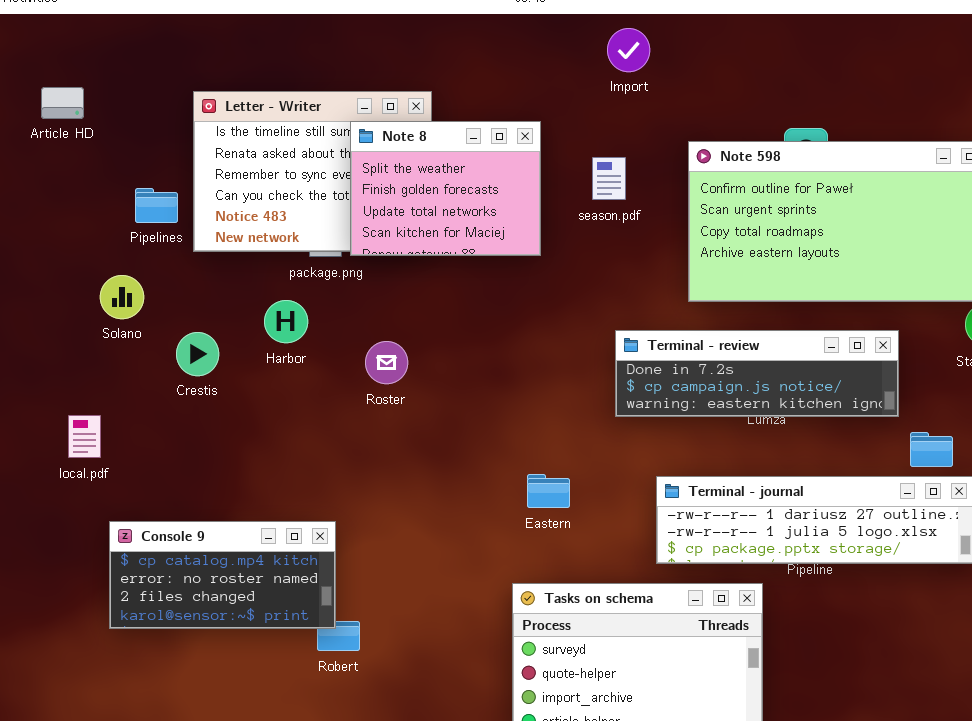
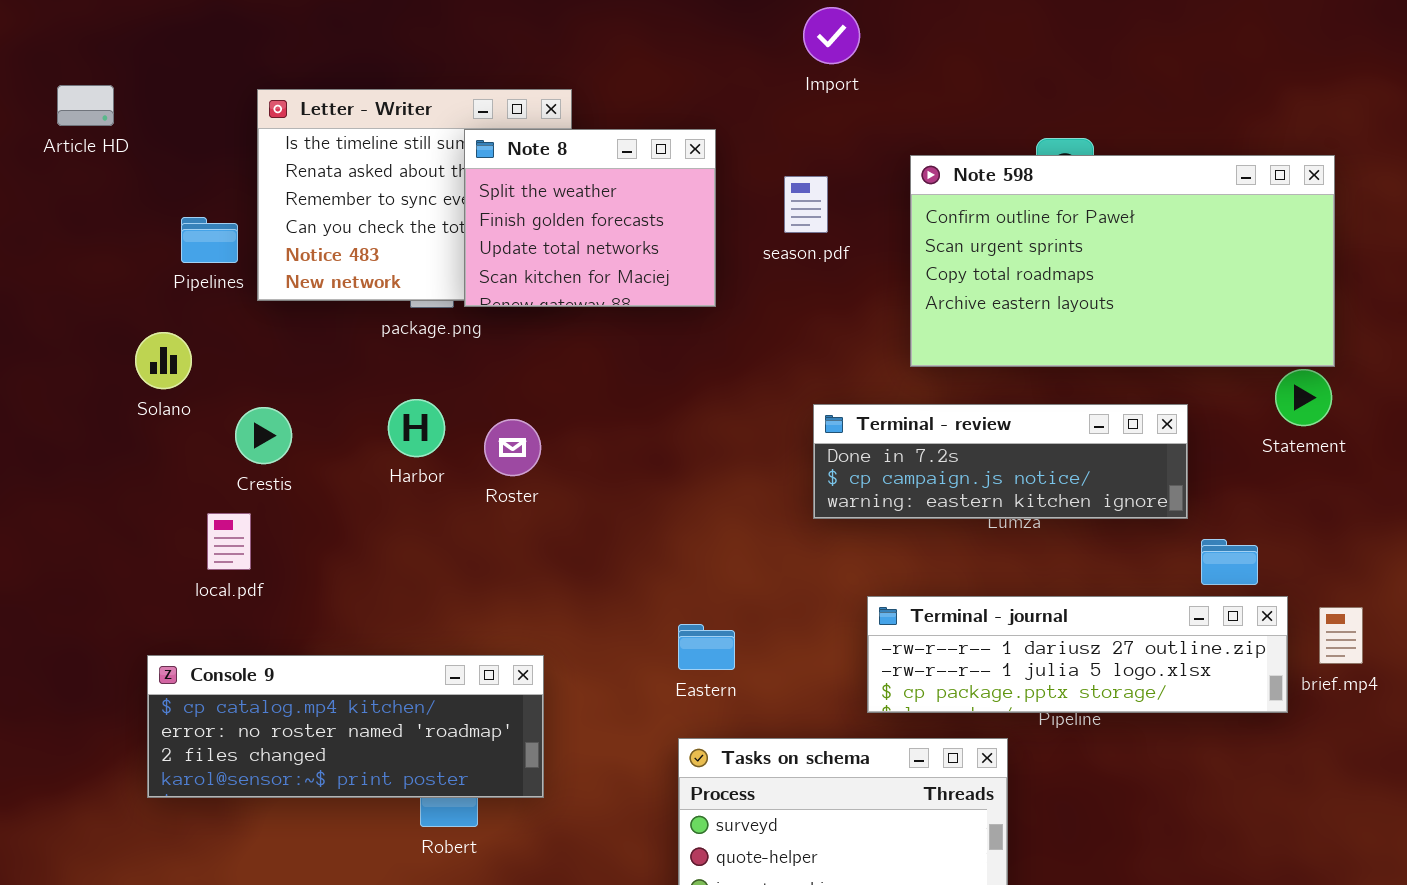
Harbor: [264,300,308,343] -> [388,399,445,457], moved
local.pdf: [68,415,101,458] -> [207,513,251,570], moved
Eastern: [527,474,570,508] -> [678,624,735,670], moved
Console 9: [109,521,336,629] -> [147,655,544,798], resized

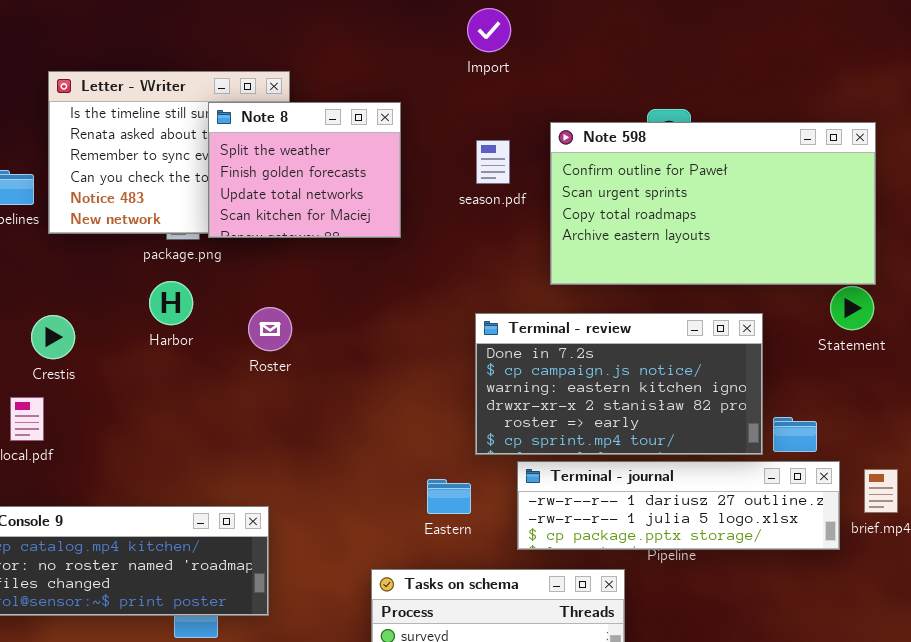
season.pdf: [784,176,828,233] -> [476,140,510,184], moved
Harbor: [388,399,445,457] -> [149,281,193,325], moved
Terminal - review: [813,404,1188,519] -> [475,313,763,455], resized
Roster: [484,419,541,476] -> [248,307,292,351], moved
Eastern: [678,624,735,670] -> [427,479,471,514], moved

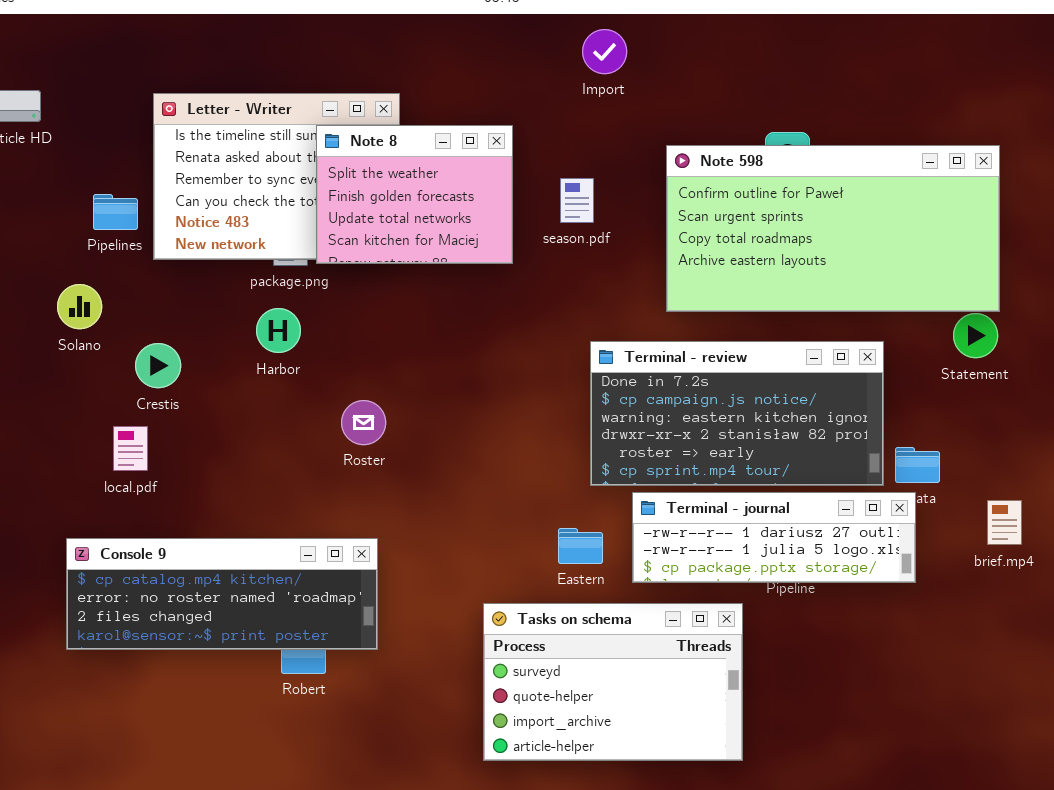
season.pdf: [476,140,510,184] -> [560,178,594,223], moved
Roster: [248,307,292,351] -> [341,400,386,445], moved
Terminal - journal: [517,461,840,550] -> [632,492,916,583], resized
Eastern: [427,479,471,514] -> [558,528,603,564], moved

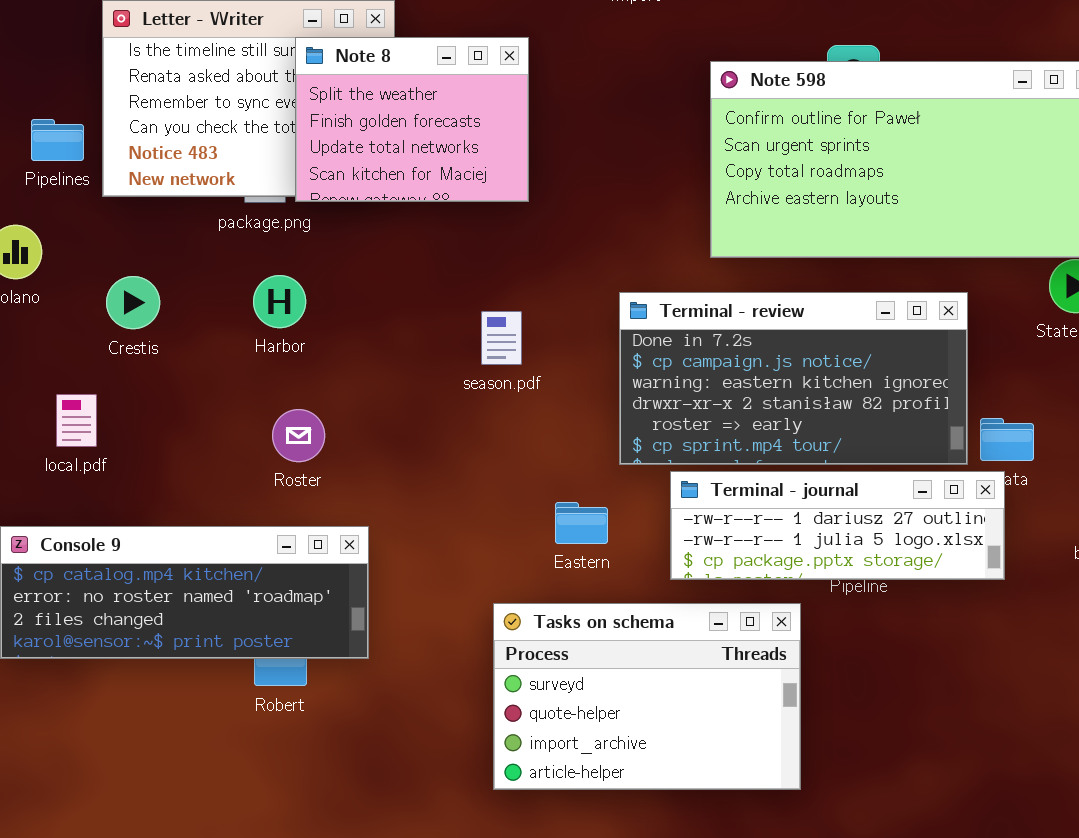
season.pdf: [560,178,594,223] -> [481,311,522,365], moved
Harbor: [256,308,301,353] -> [253,275,306,328], moved
Crestis: [135,343,181,388] -> [106,276,160,329], moved
Roster: [341,400,386,445] -> [272,409,325,462], moved
Eastern: [558,528,603,564] -> [555,502,608,544], moved

